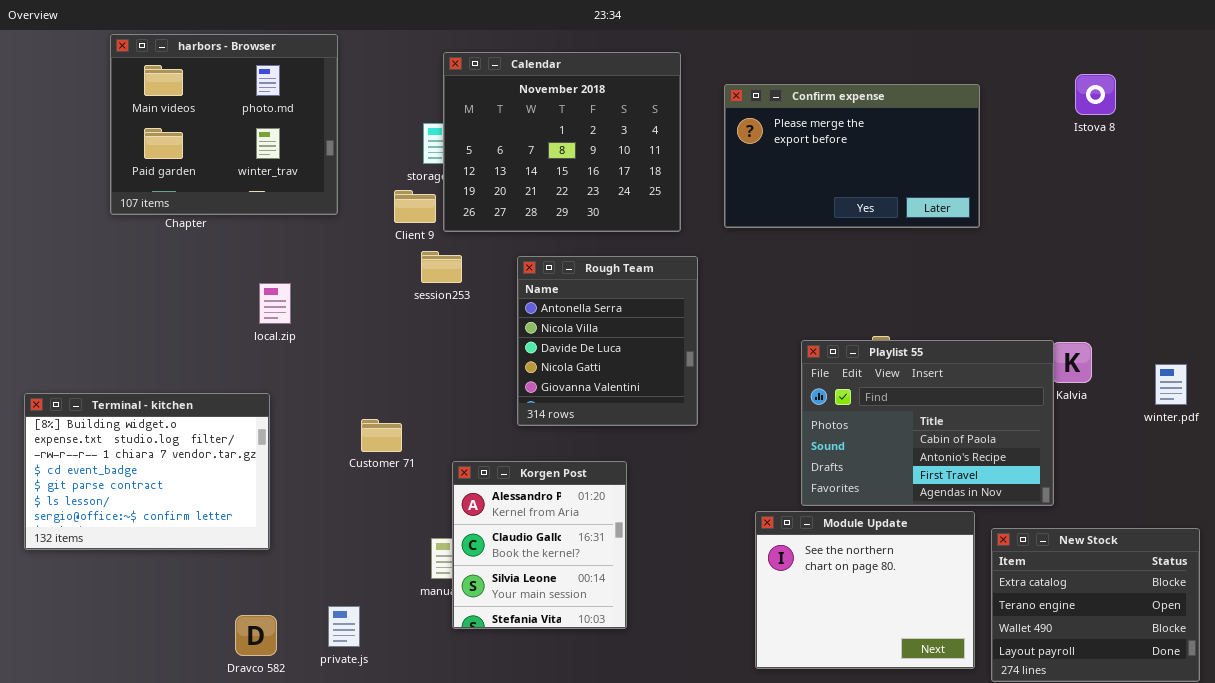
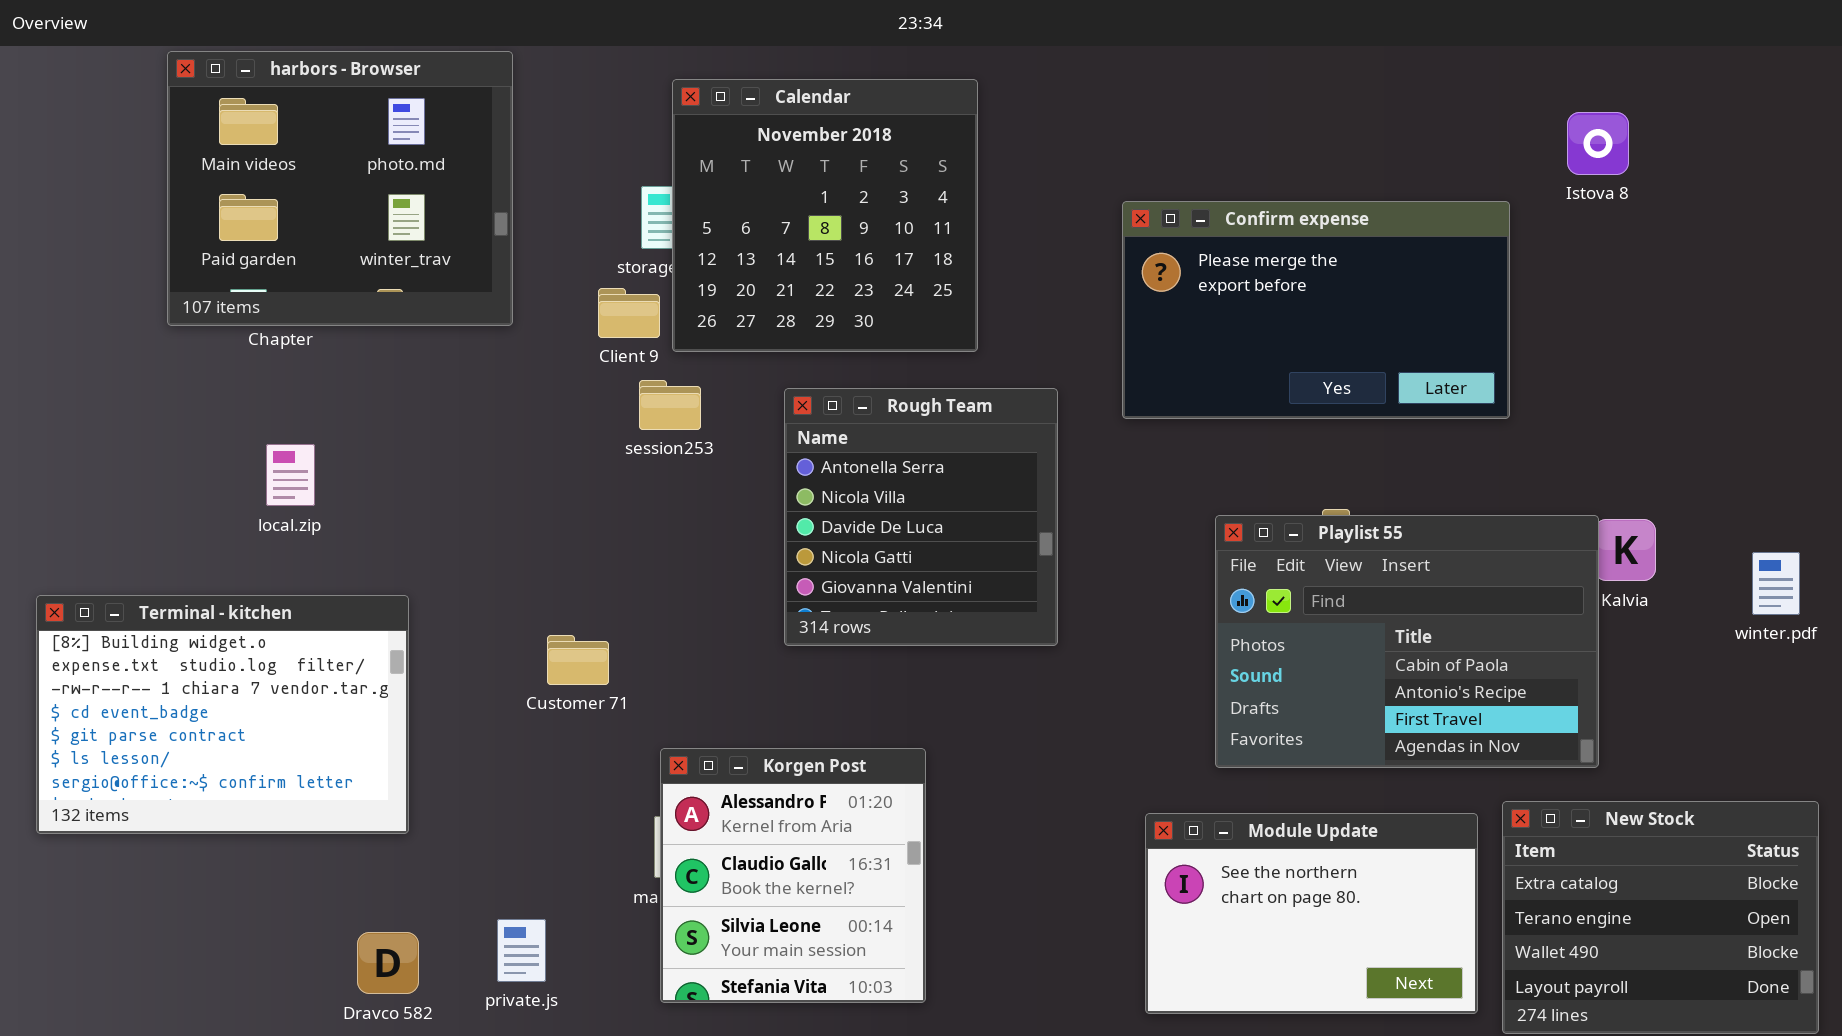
Calendar: [443,52,681,232] -> [672,79,978,352], resized
Istova 8: [1075,74,1116,115] -> [1567,112,1629,175], moved
Confirm expense: [724,84,980,228] -> [1122,201,1510,419], moved
local.zip: [259,283,291,324] -> [266,444,315,506], moved
Korgen Post: [452,461,627,629] -> [660,748,926,1003], moved
Module Update: [755,511,975,669] -> [1145,813,1478,1014], resized

